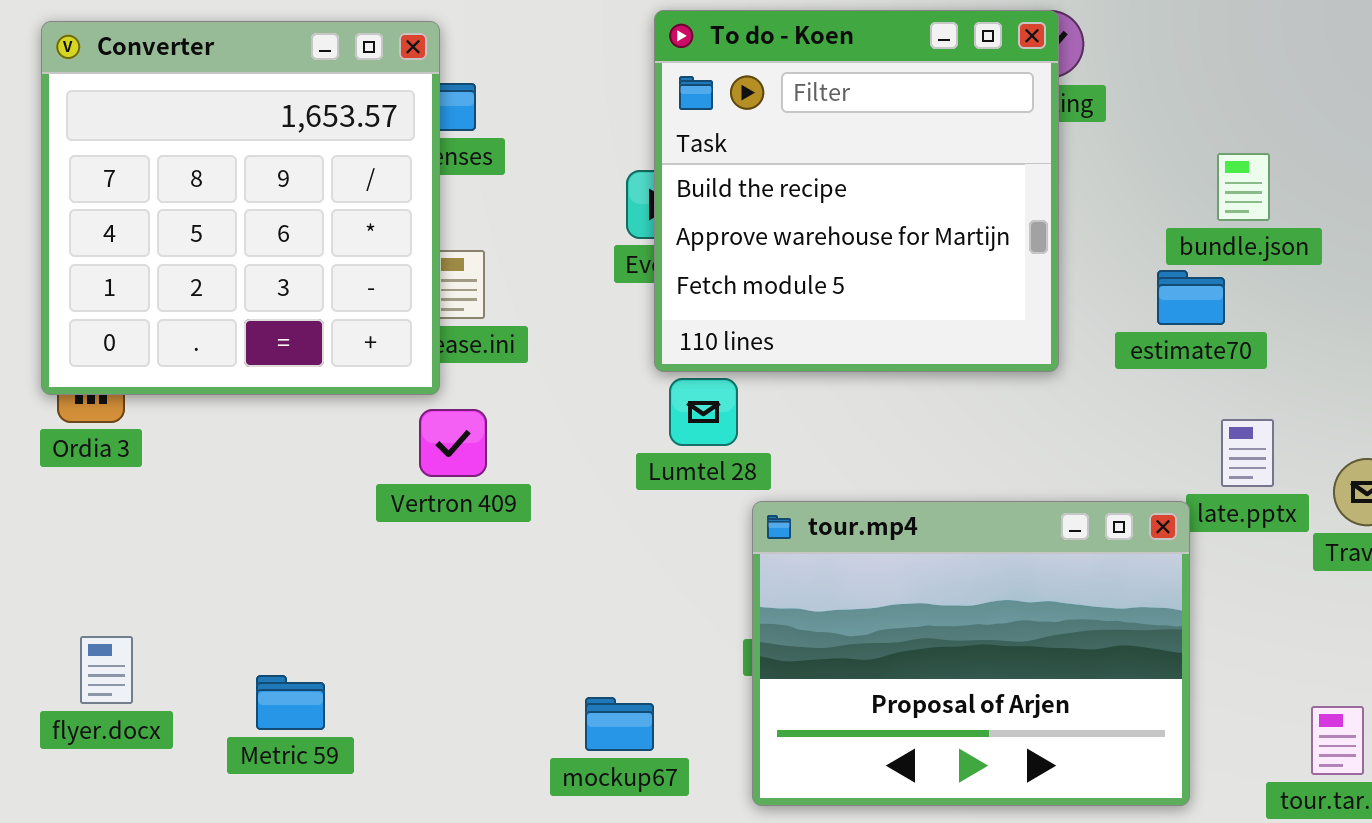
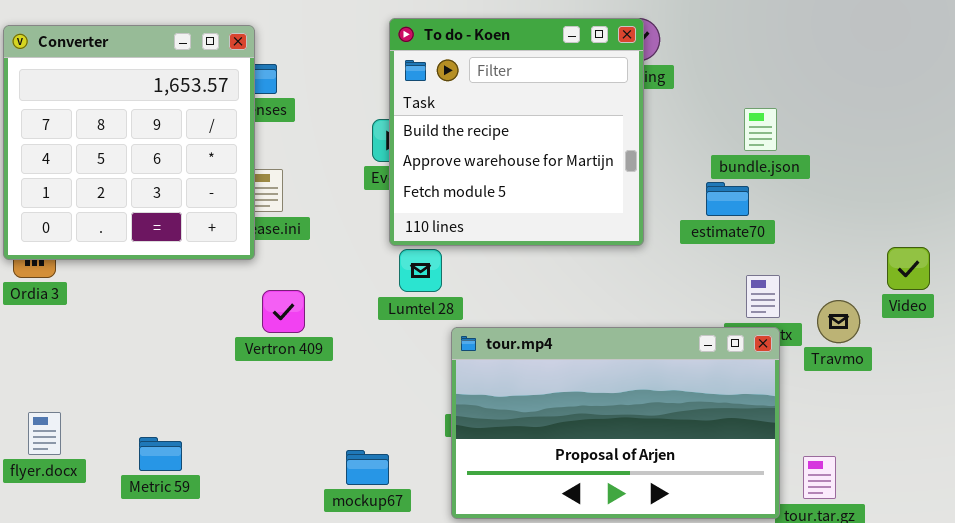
Vertron 409: [419,409,487,477] -> [262,290,305,333], moved
tour.mp4: [752,501,1190,806] -> [451,327,780,519], resized

